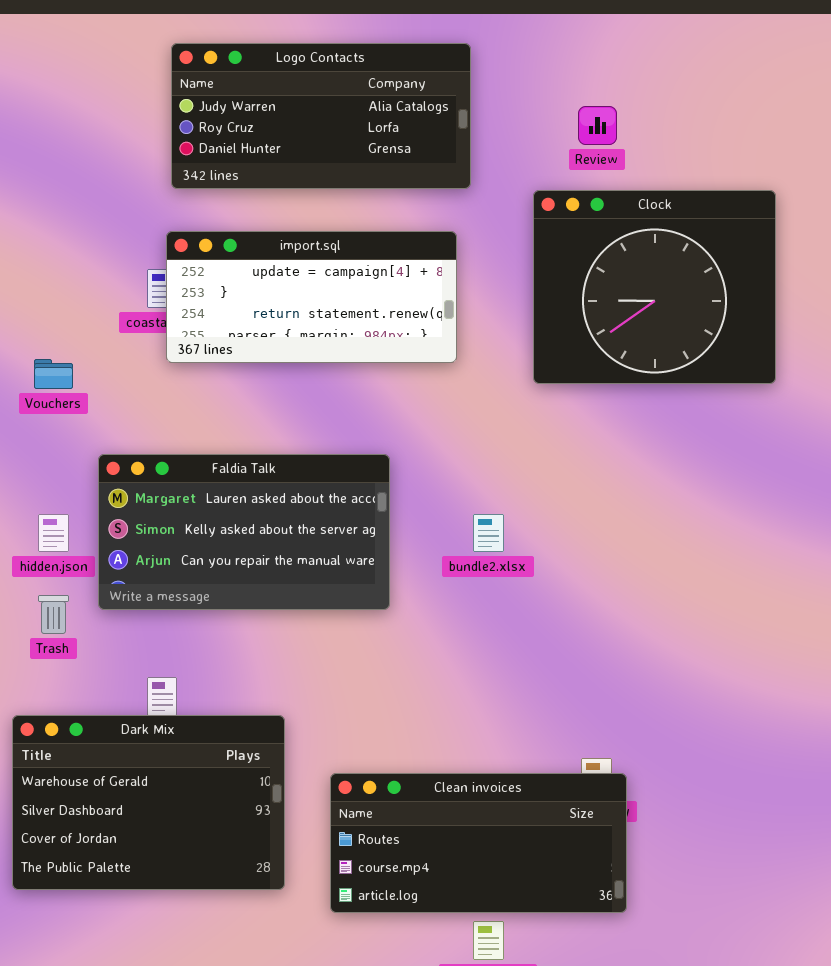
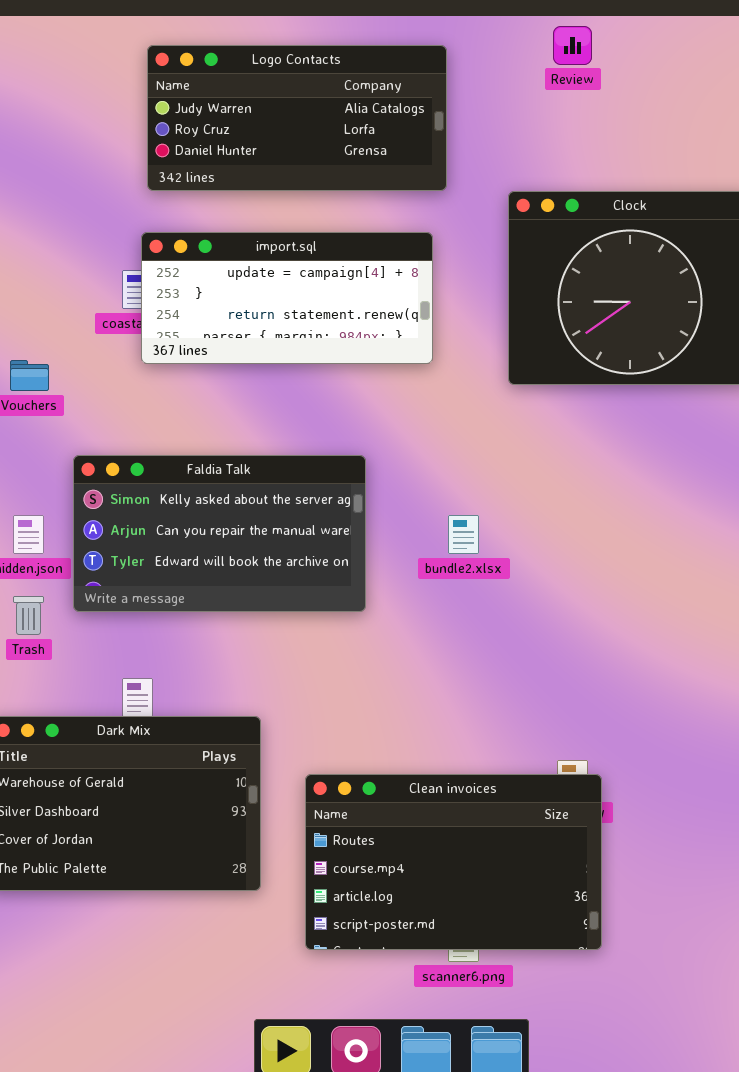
Review: [578,106,617,145] -> [553,26,592,65], moved
Faldia Talk: [98,454,390,610] -> [73,455,366,612], scrolled down 1 row
Clean invoices: [330,773,627,913] -> [305,774,602,950], resized

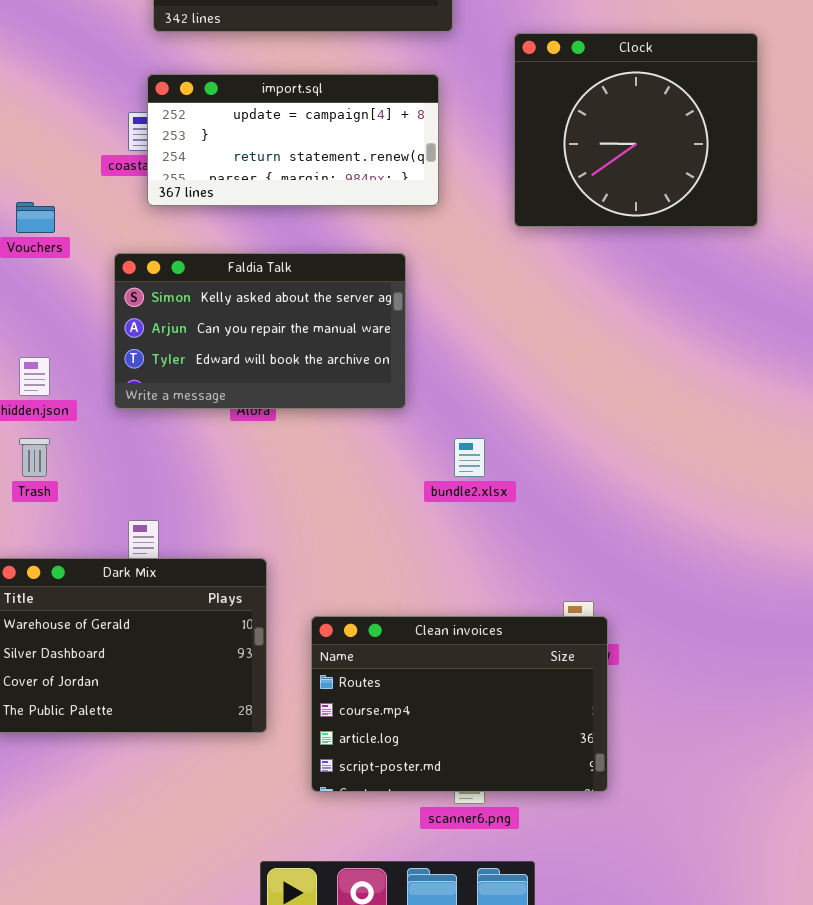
Faldia Talk: [73,455,366,612] -> [114,253,406,409], moved
bundle2.xlsx: [448,515,479,554] -> [454,438,485,477], moved

